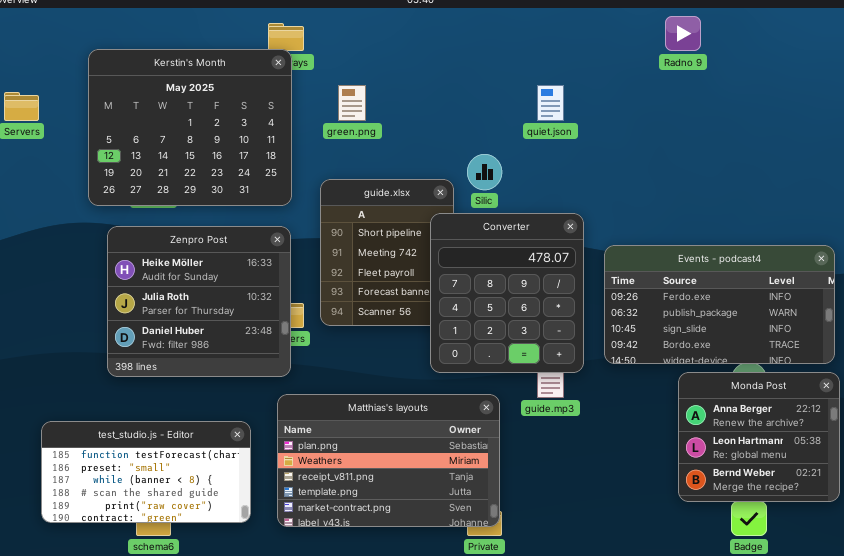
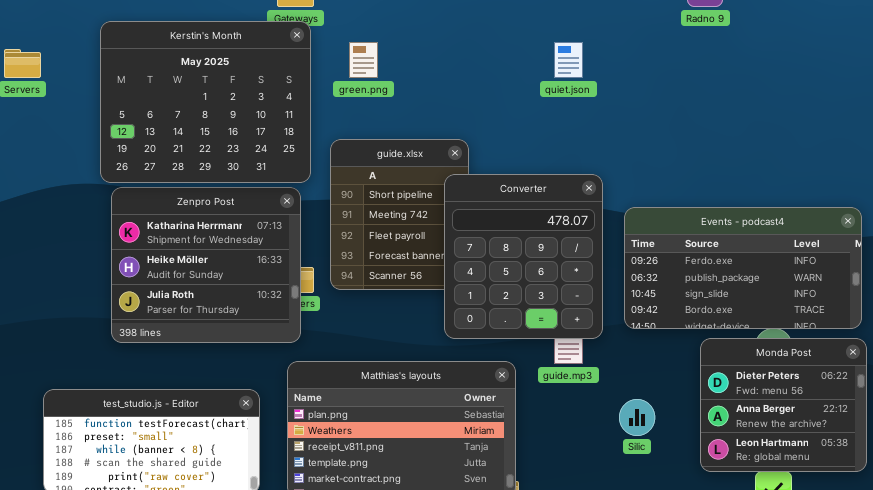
Kerstin's Month: [88,49,292,206] -> [100,21,311,183], moved
Silic: [467,154,502,190] -> [619,399,655,436], moved
Zenpro Post: [107,226,291,377] -> [111,187,301,343], scrolled up 1 row
Monda Post: [678,372,840,502] -> [700,338,867,472], scrolled up 1 row

